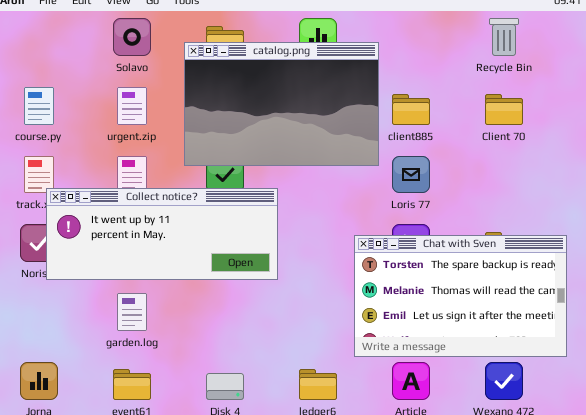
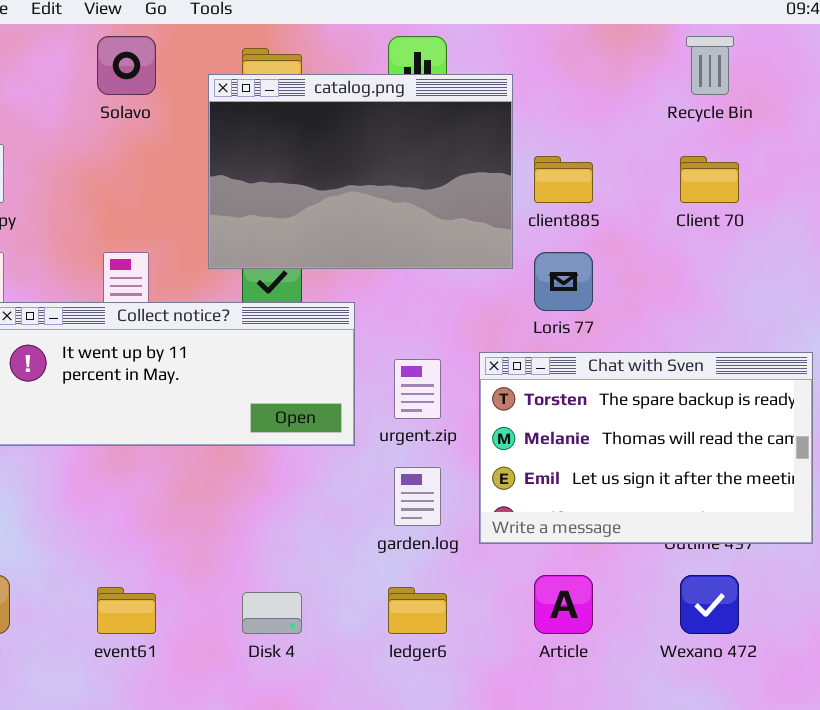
urgent.zip: [117,87,147,125] -> [394,359,441,419], moved
Chat with Sven: [354,235,567,357] -> [479,352,813,544], moved
garden.log: [117,293,147,331] -> [394,467,441,526], moved

